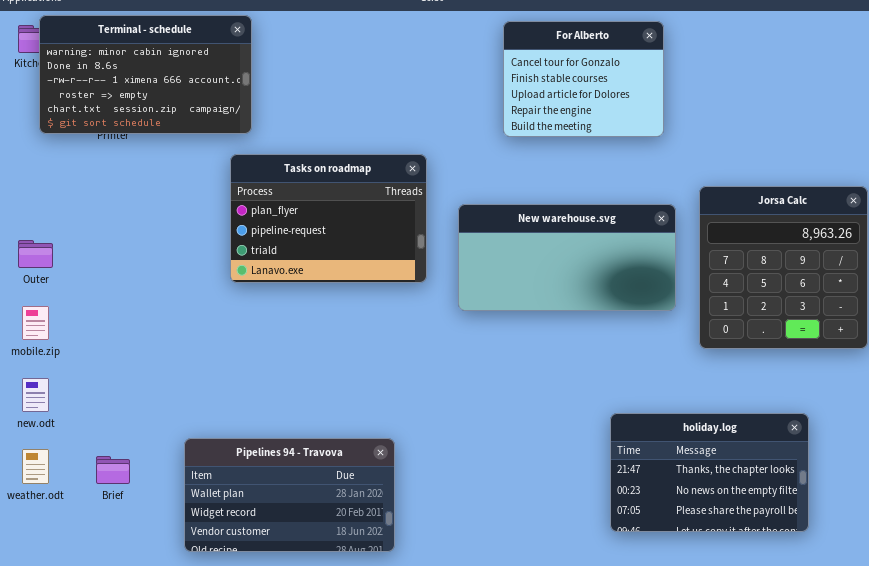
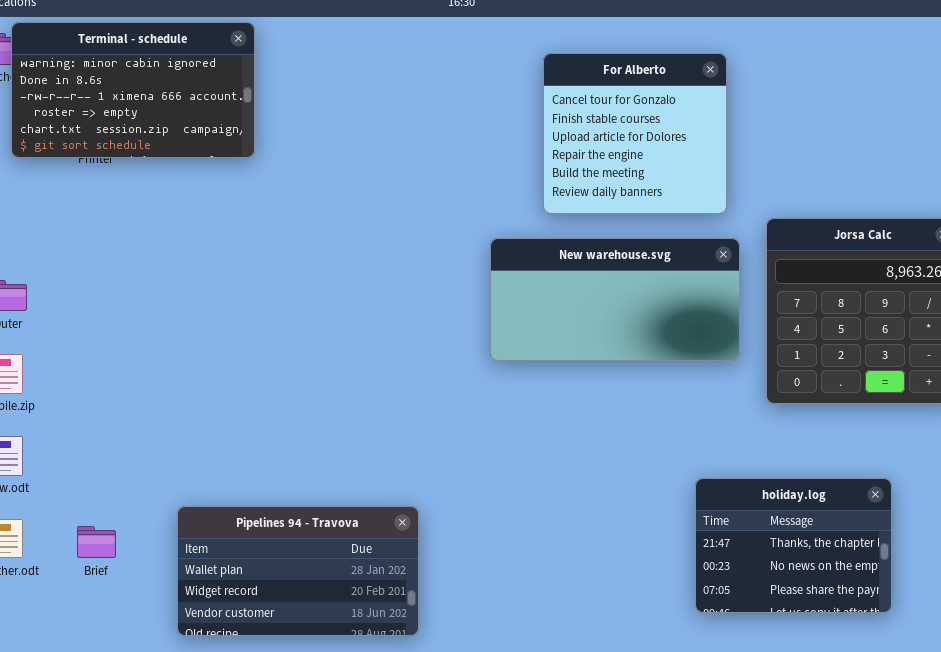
For Alberto: [503,21,664,137] -> [543,53,727,214], moved, resized
Tasks on roadmap: [230,154,427,283] -> none, closed
holiday.log: [610,413,809,532] -> [695,478,892,613], resized

